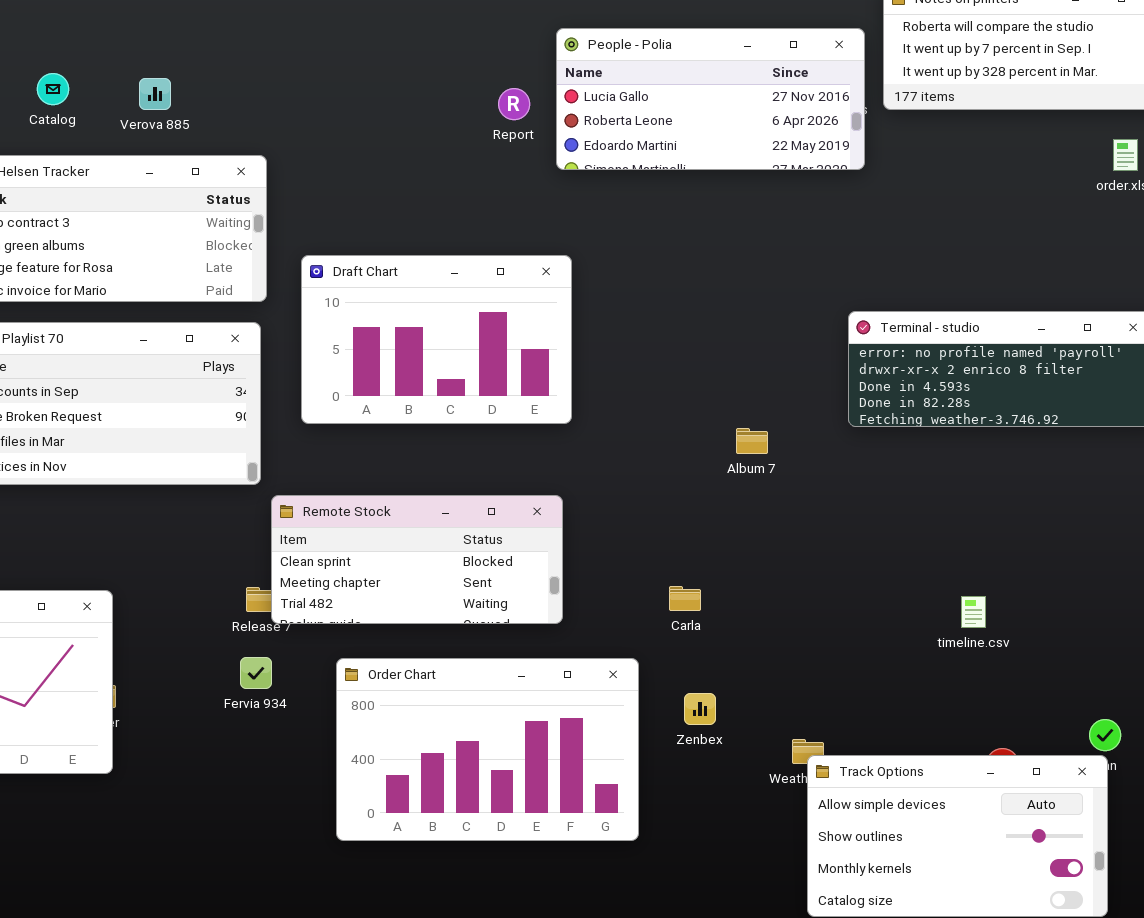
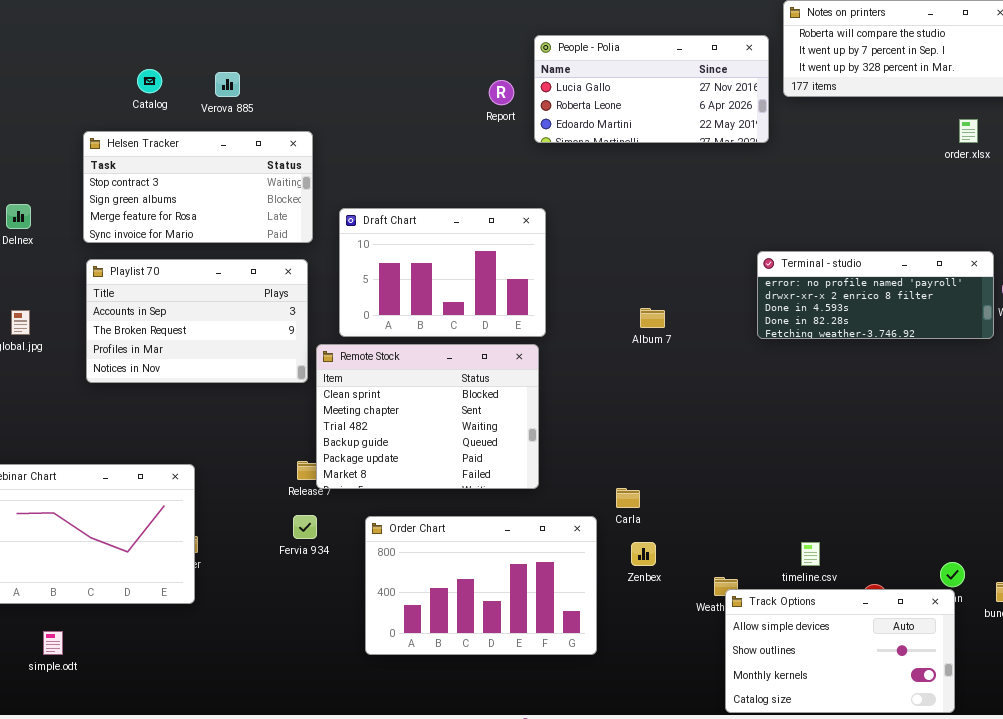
Album 7: [736,428,768,454] -> [640,308,665,328], moved
Remote Stock: [271,495,563,624] -> [316,344,539,489], resized
Carla: [669,586,701,611] -> [616,488,640,508], moved
timeline.csv: [961,596,986,628] -> [801,542,820,566], moved

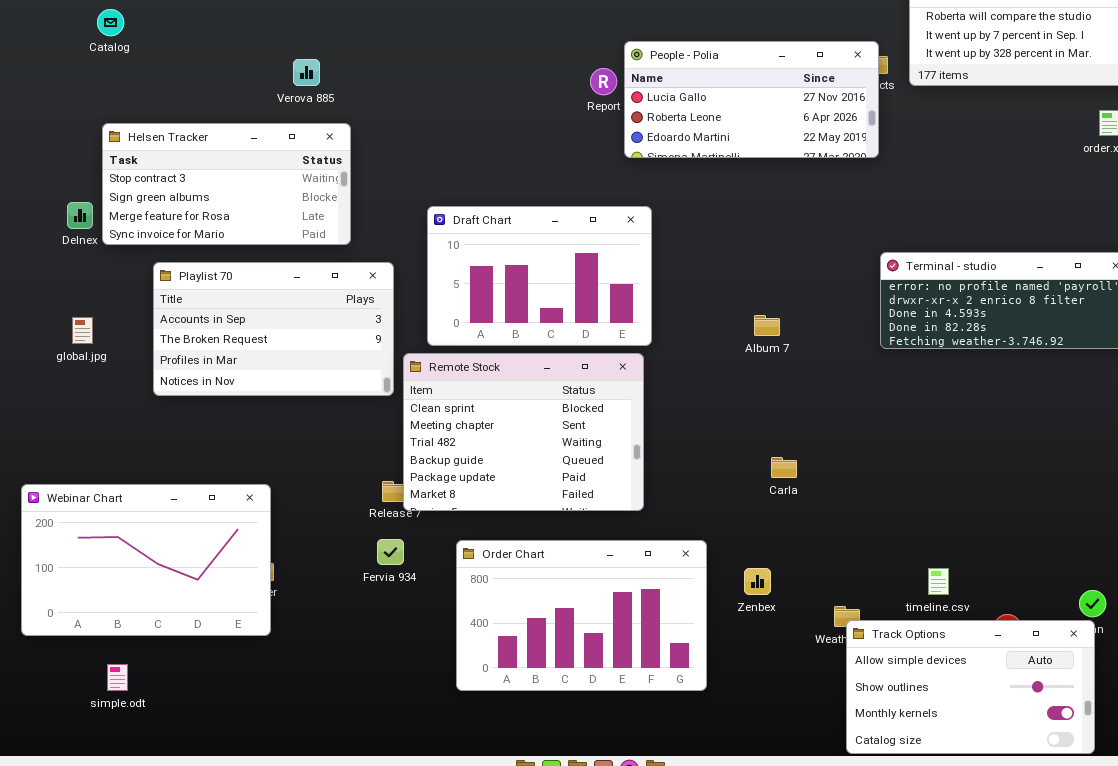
People - Polia: [534,35,769,143] -> [624,41,879,158], moved
Catalog: [137,69,162,93] -> [97,9,124,36], moved
Helsen Tracker: [83,131,313,243] -> [102,123,351,245], moved
Carla: [616,488,640,508] -> [771,457,797,478], moved

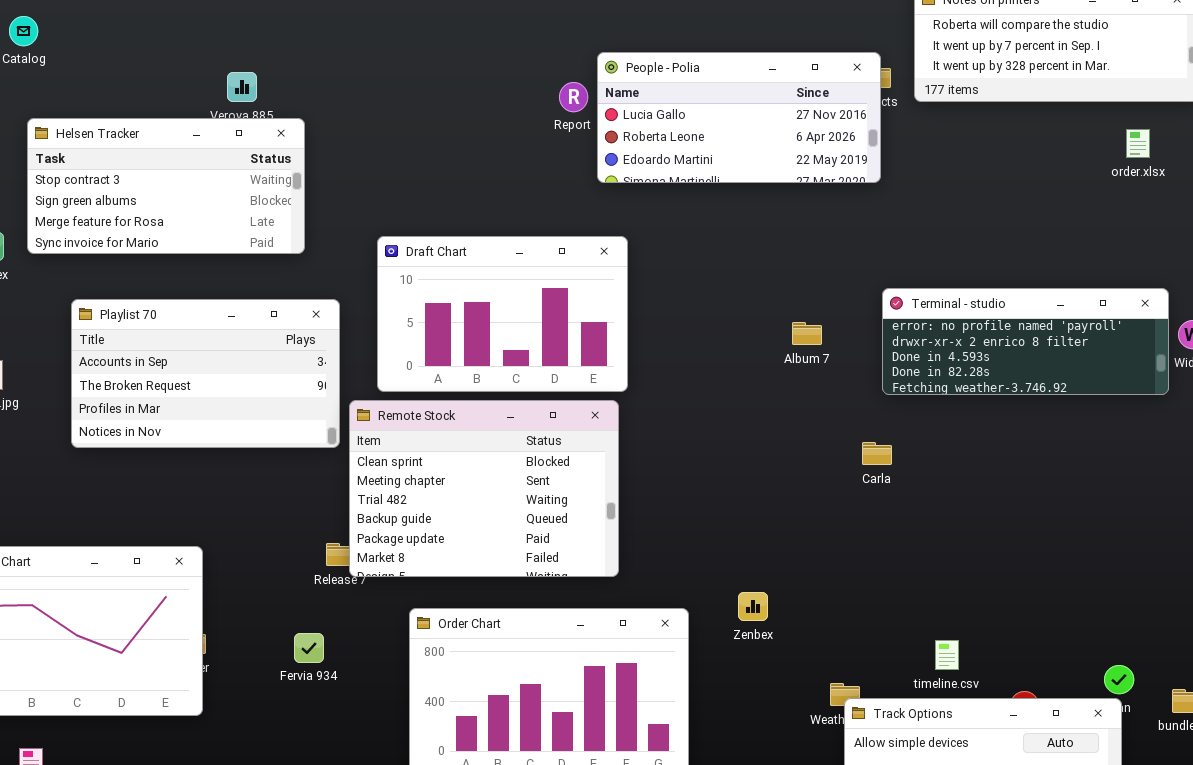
Helsen Tracker: [102,123,351,245] -> [27,118,305,254], moved
Album 7: [754,315,780,336] -> [792,322,822,345], moved
Carla: [771,457,797,478] -> [862,442,892,465], moved
Fervia 934: [377,539,404,565] -> [294,633,324,663], moved
Zenbex: [744,568,771,595] -> [738,592,768,621], moved

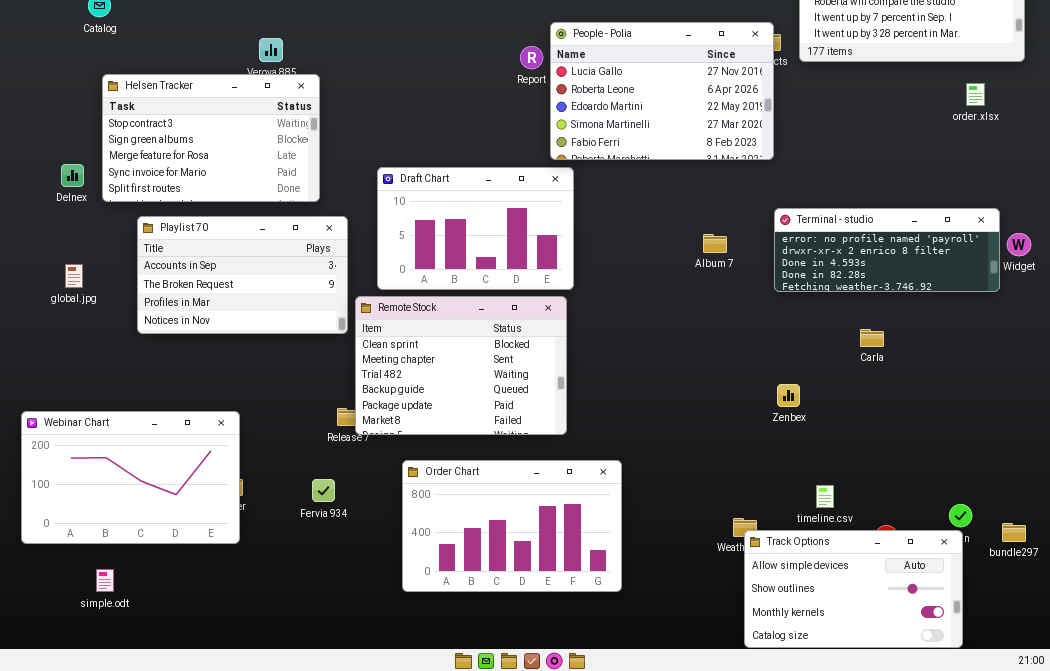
People - Polia: [597,52,881,183] -> [550,22,774,160], resized
Helsen Tracker: [27,118,305,254] -> [102,74,320,202], resized
Carla: [862,442,892,465] -> [860,329,884,347], moved
Zenbex: [738,592,768,621] -> [777,384,800,407], moved

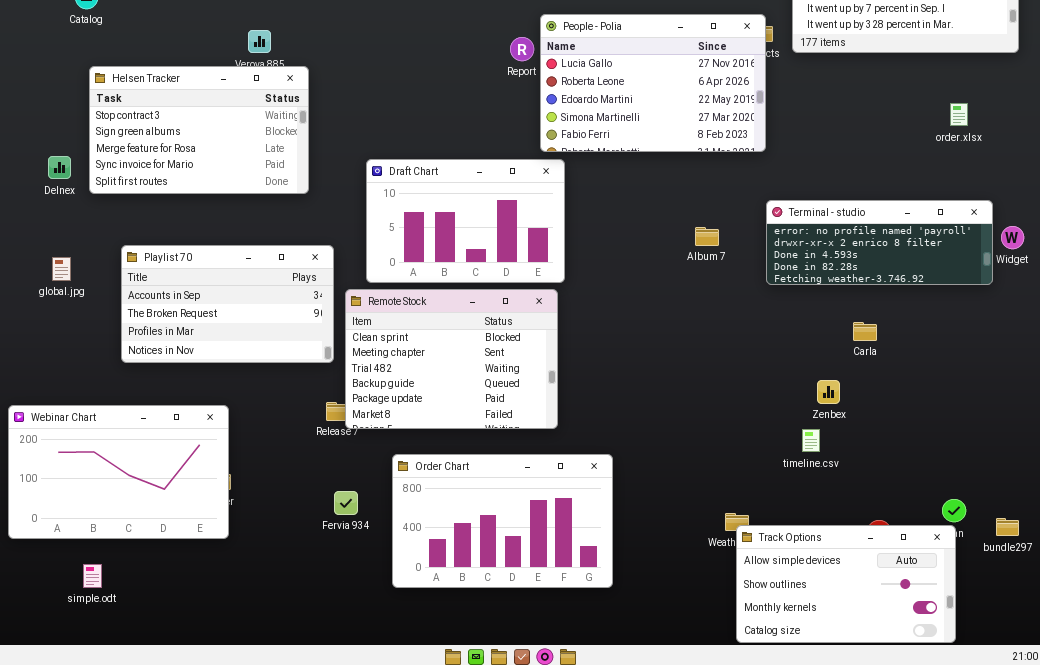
order.xlsx: [966,83,985,106] -> [950,103,968,126], moved
Playlist 70: [137,216,348,334] -> [121,245,334,363], moved
Zenbex: [777,384,800,407] -> [817,380,840,404], moved
Fervia 934: [312,479,335,502] -> [334,491,358,515], moved
timeline.csv: [816,485,834,508] -> [802,429,820,452], moved

